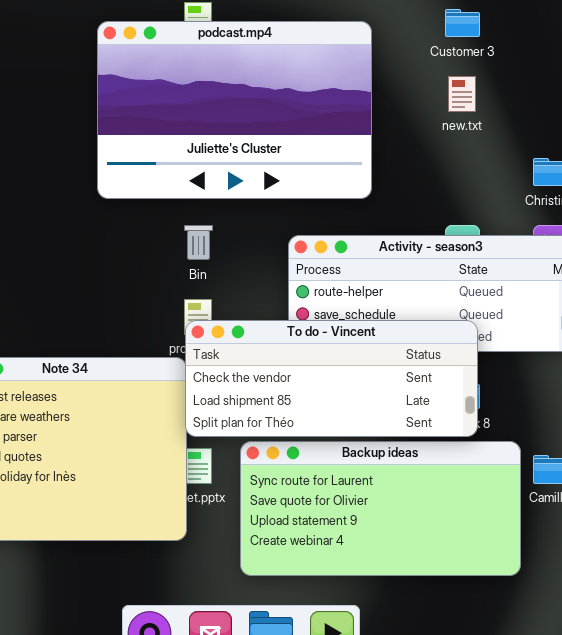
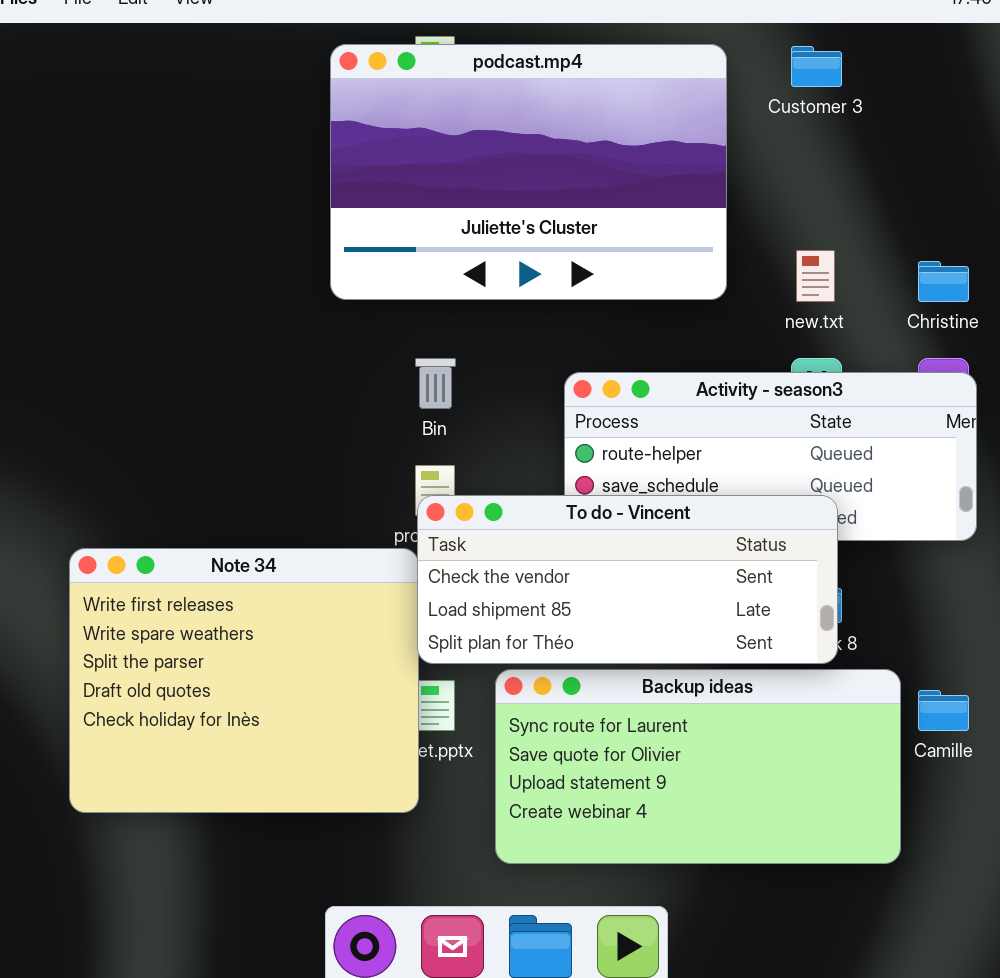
podcast.mp4: [97,21,372,199] -> [330,44,727,300], moved
new.txt: [448,76,476,112] -> [796,250,835,302], moved

